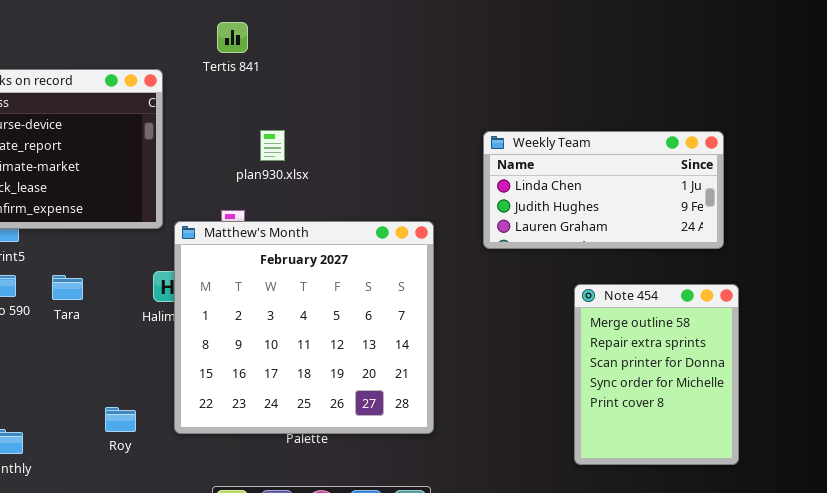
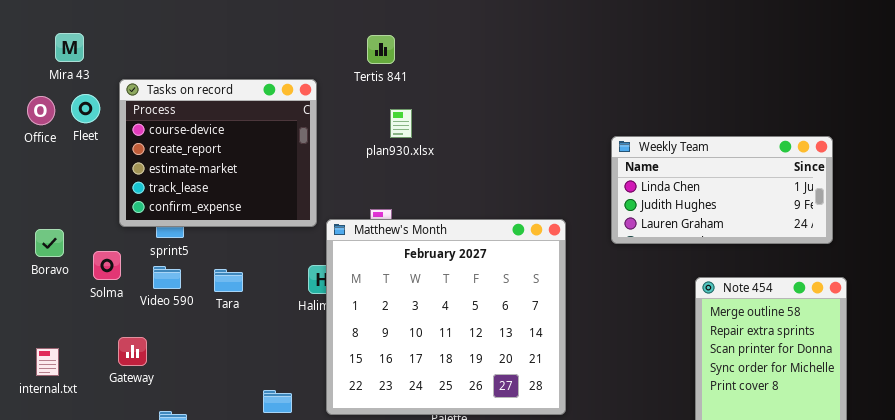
plan930.xlsx: [260,130,285,161] -> [390,109,412,138], moved

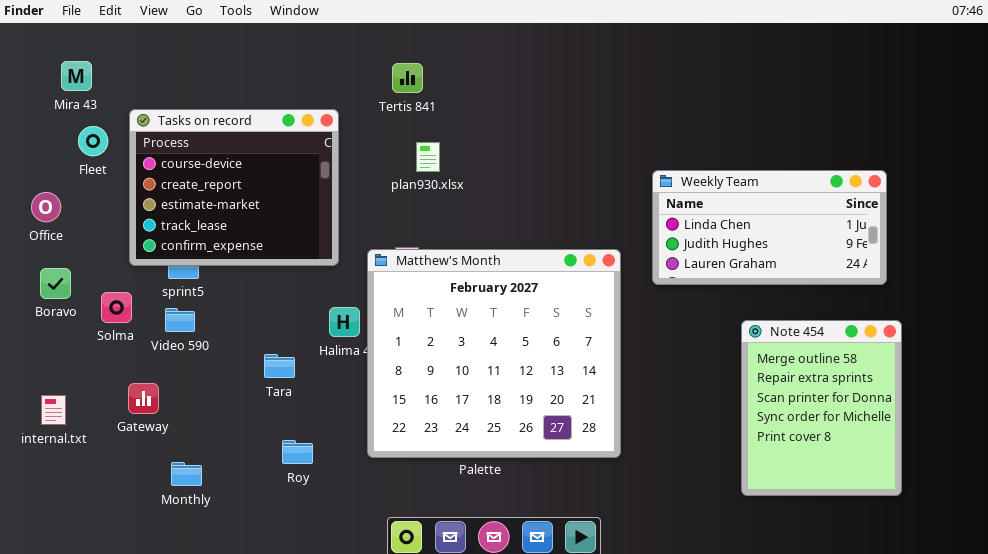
Office: [27,96,55,125] -> [31,192,61,222], moved
Matthew's Month: [326,219,566,415] -> [367,249,621,458], moved
Tara: [214,269,243,292] -> [264,354,295,378], moved

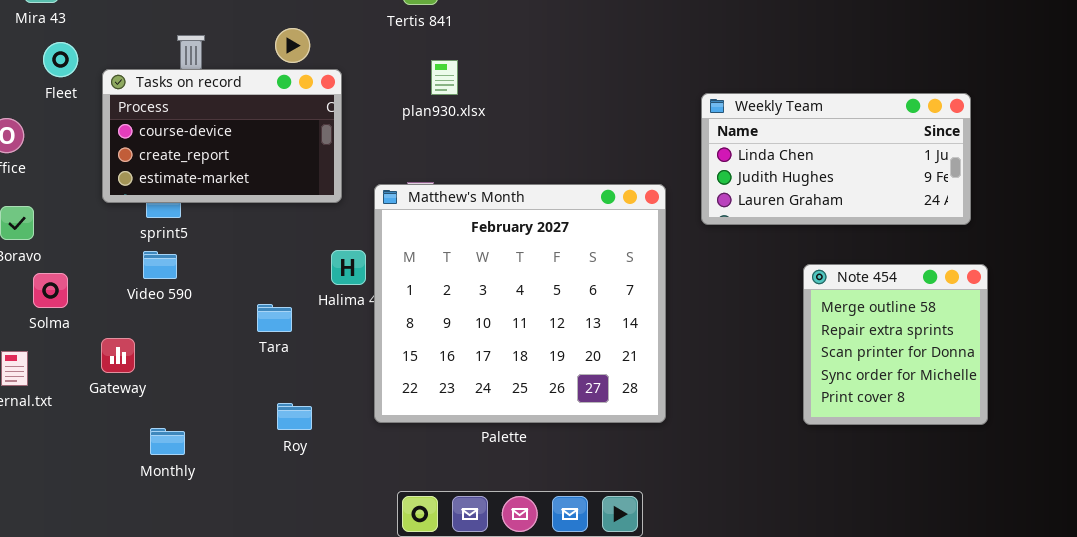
Tasks on record: [129,109,339,266] -> [102,69,342,203], resized
Solma: [101,292,132,323] -> [33,273,68,308], moved
Note 454: [741,320,902,496] -> [803,264,988,425], resized

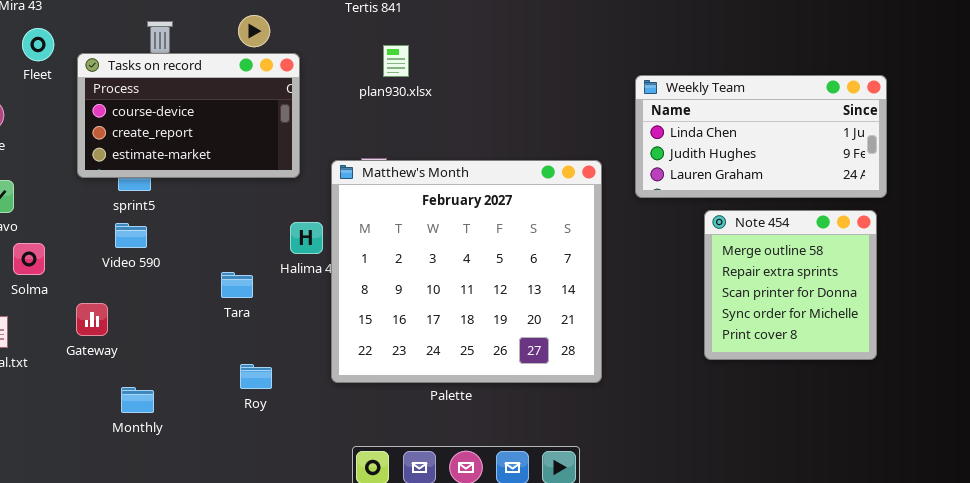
Note 454: [803,264,988,425] -> [704,210,877,360], moved

